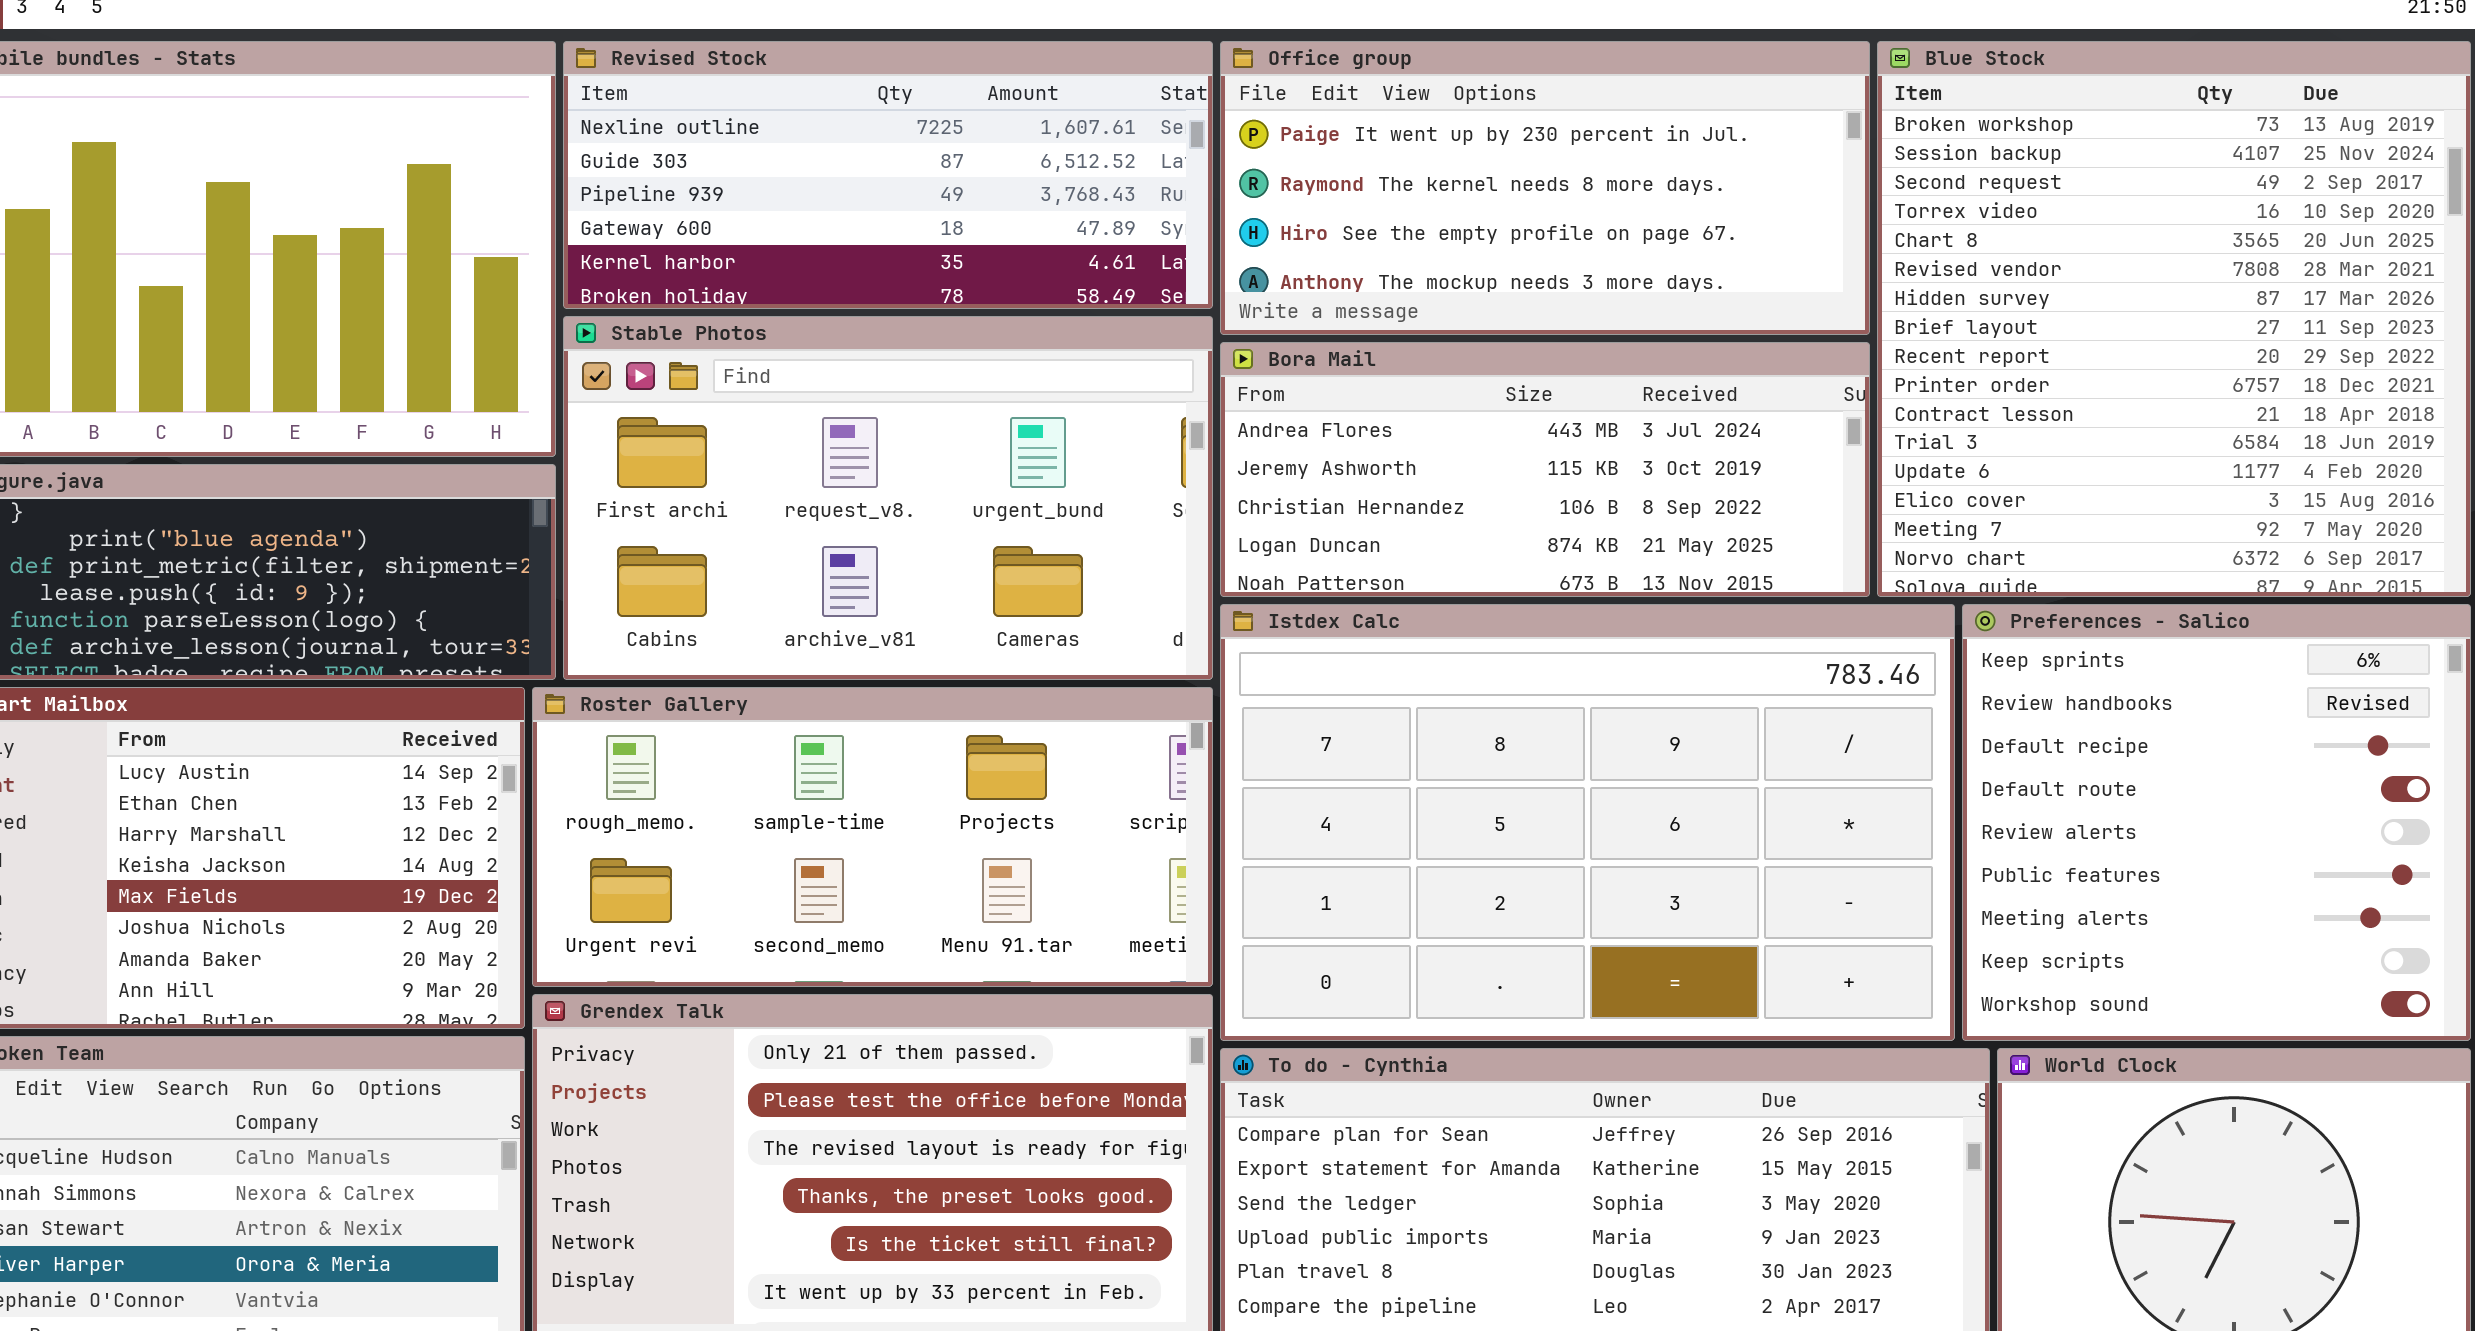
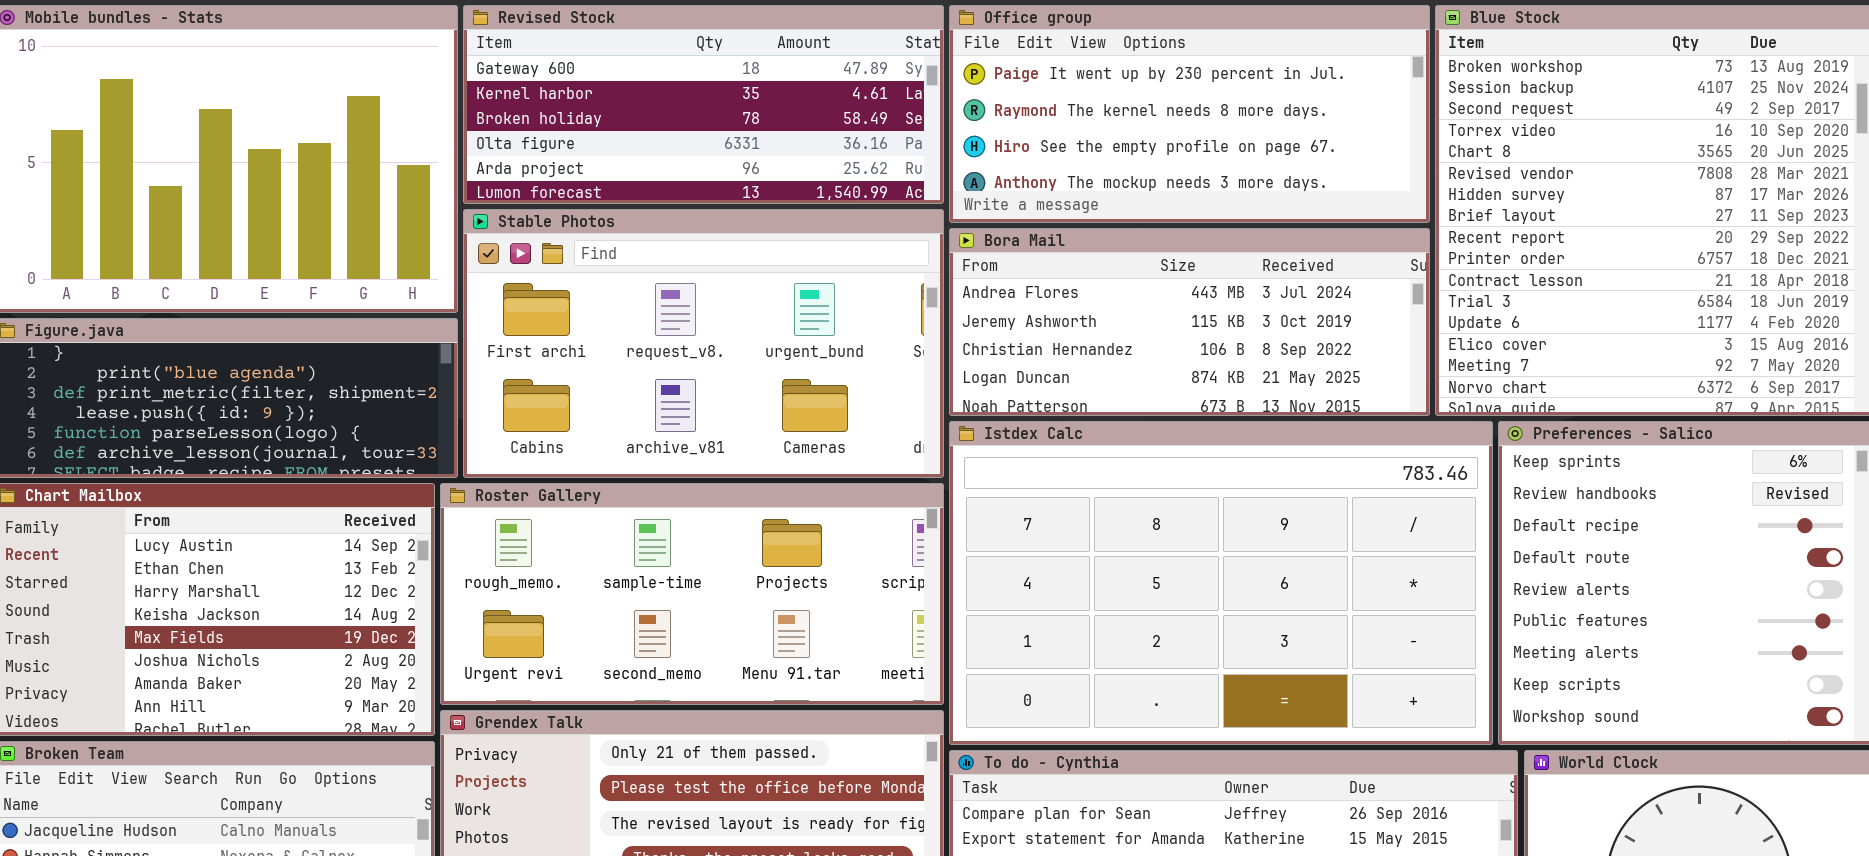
Revised Stock: [563,41,1213,309] -> [463,5,944,204], scrolled down 3 rows

